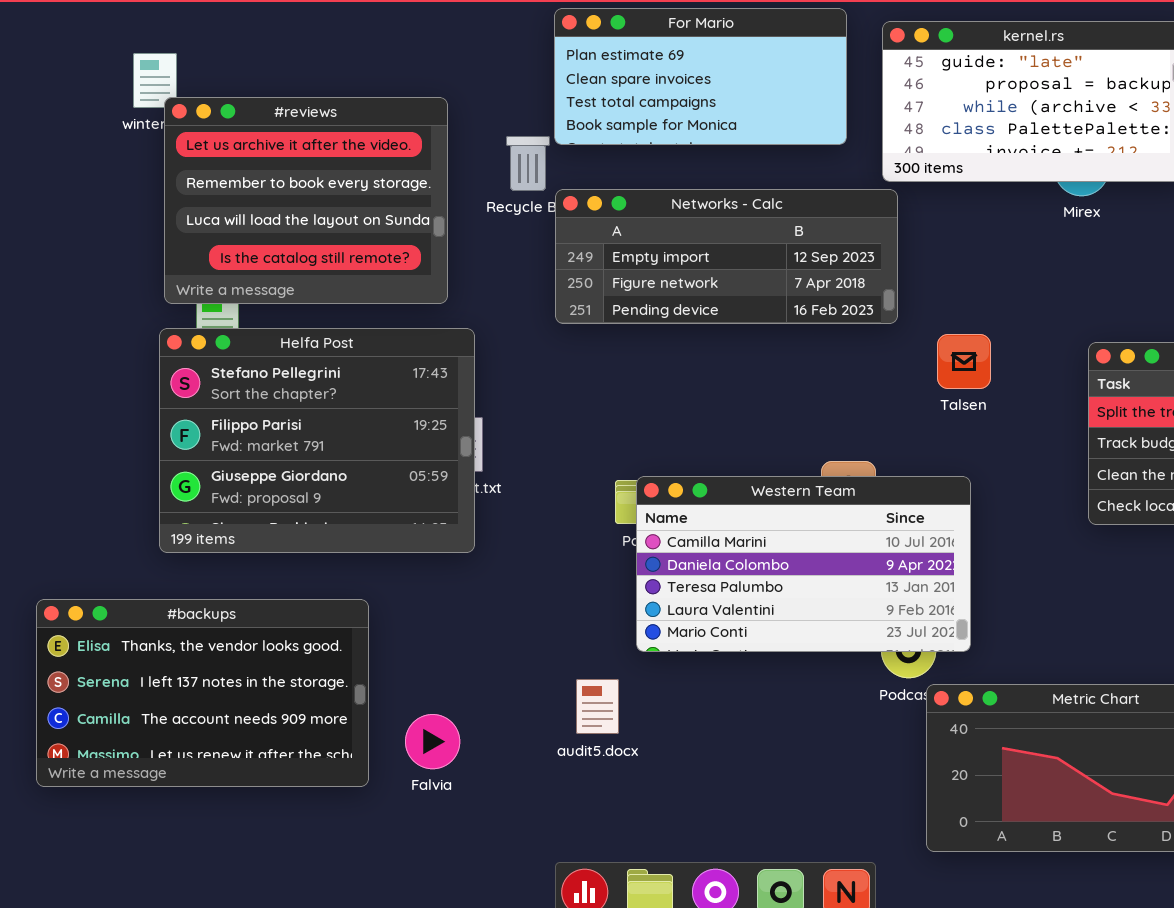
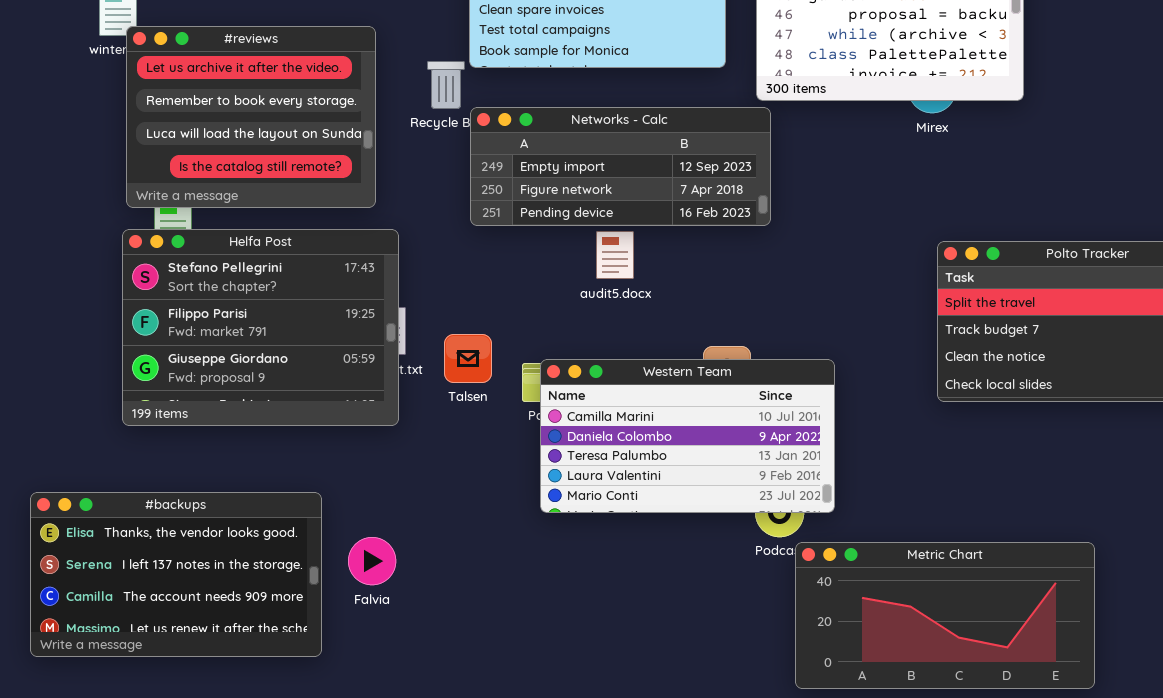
Talsen: [937,334,991,389] -> [444,334,492,383], moved
#backups: [36,599,369,787] -> [30,492,322,657], moved
audit5.docx: [576,679,619,734] -> [596,231,634,279], moved
Falvia: [405,714,460,769] -> [348,537,396,585], moved

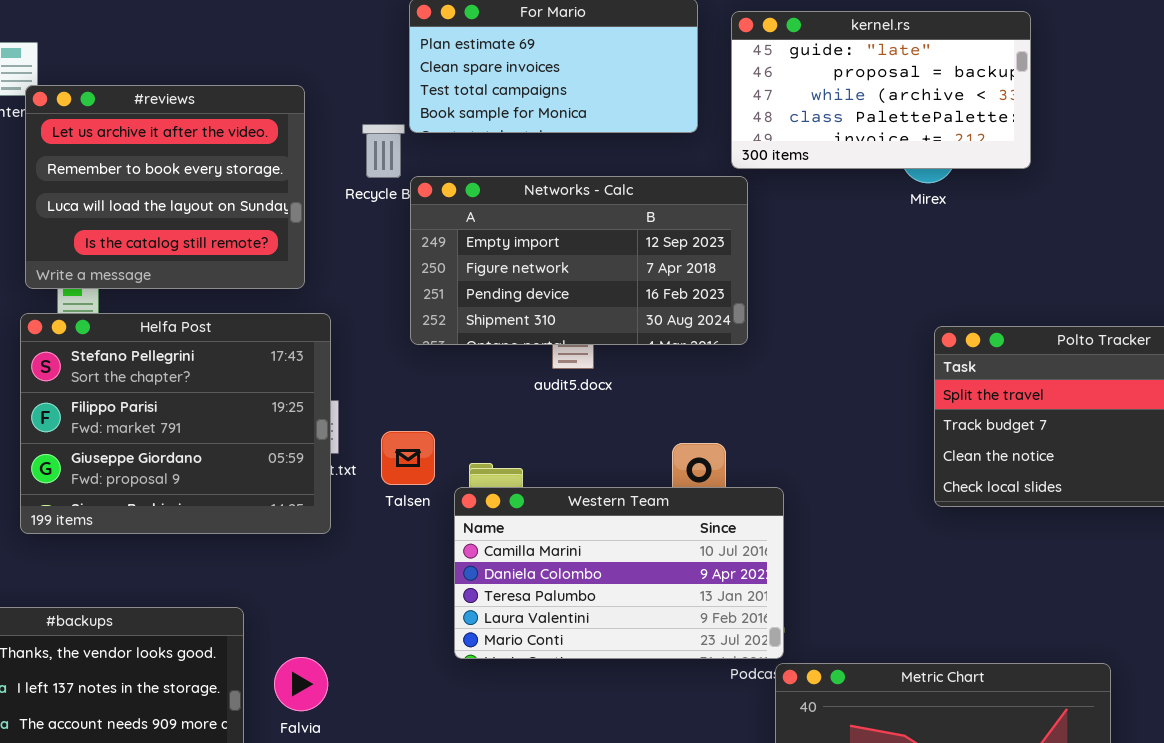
Networks - Calc: [470,107,771,226] -> [410,176,748,345], resized
Western Team: [540,359,835,513] -> [454,487,784,659], moved

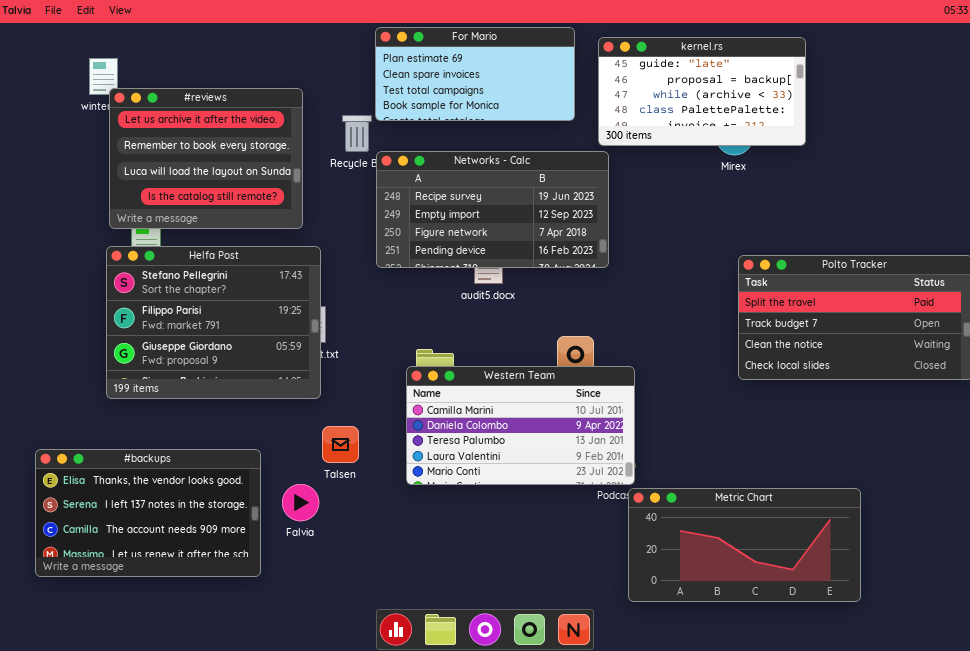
Networks - Calc: [410,176,748,345] -> [376,151,609,268], scrolled up 1 row
Talsen: [381,431,435,485] -> [322,426,359,463], moved

